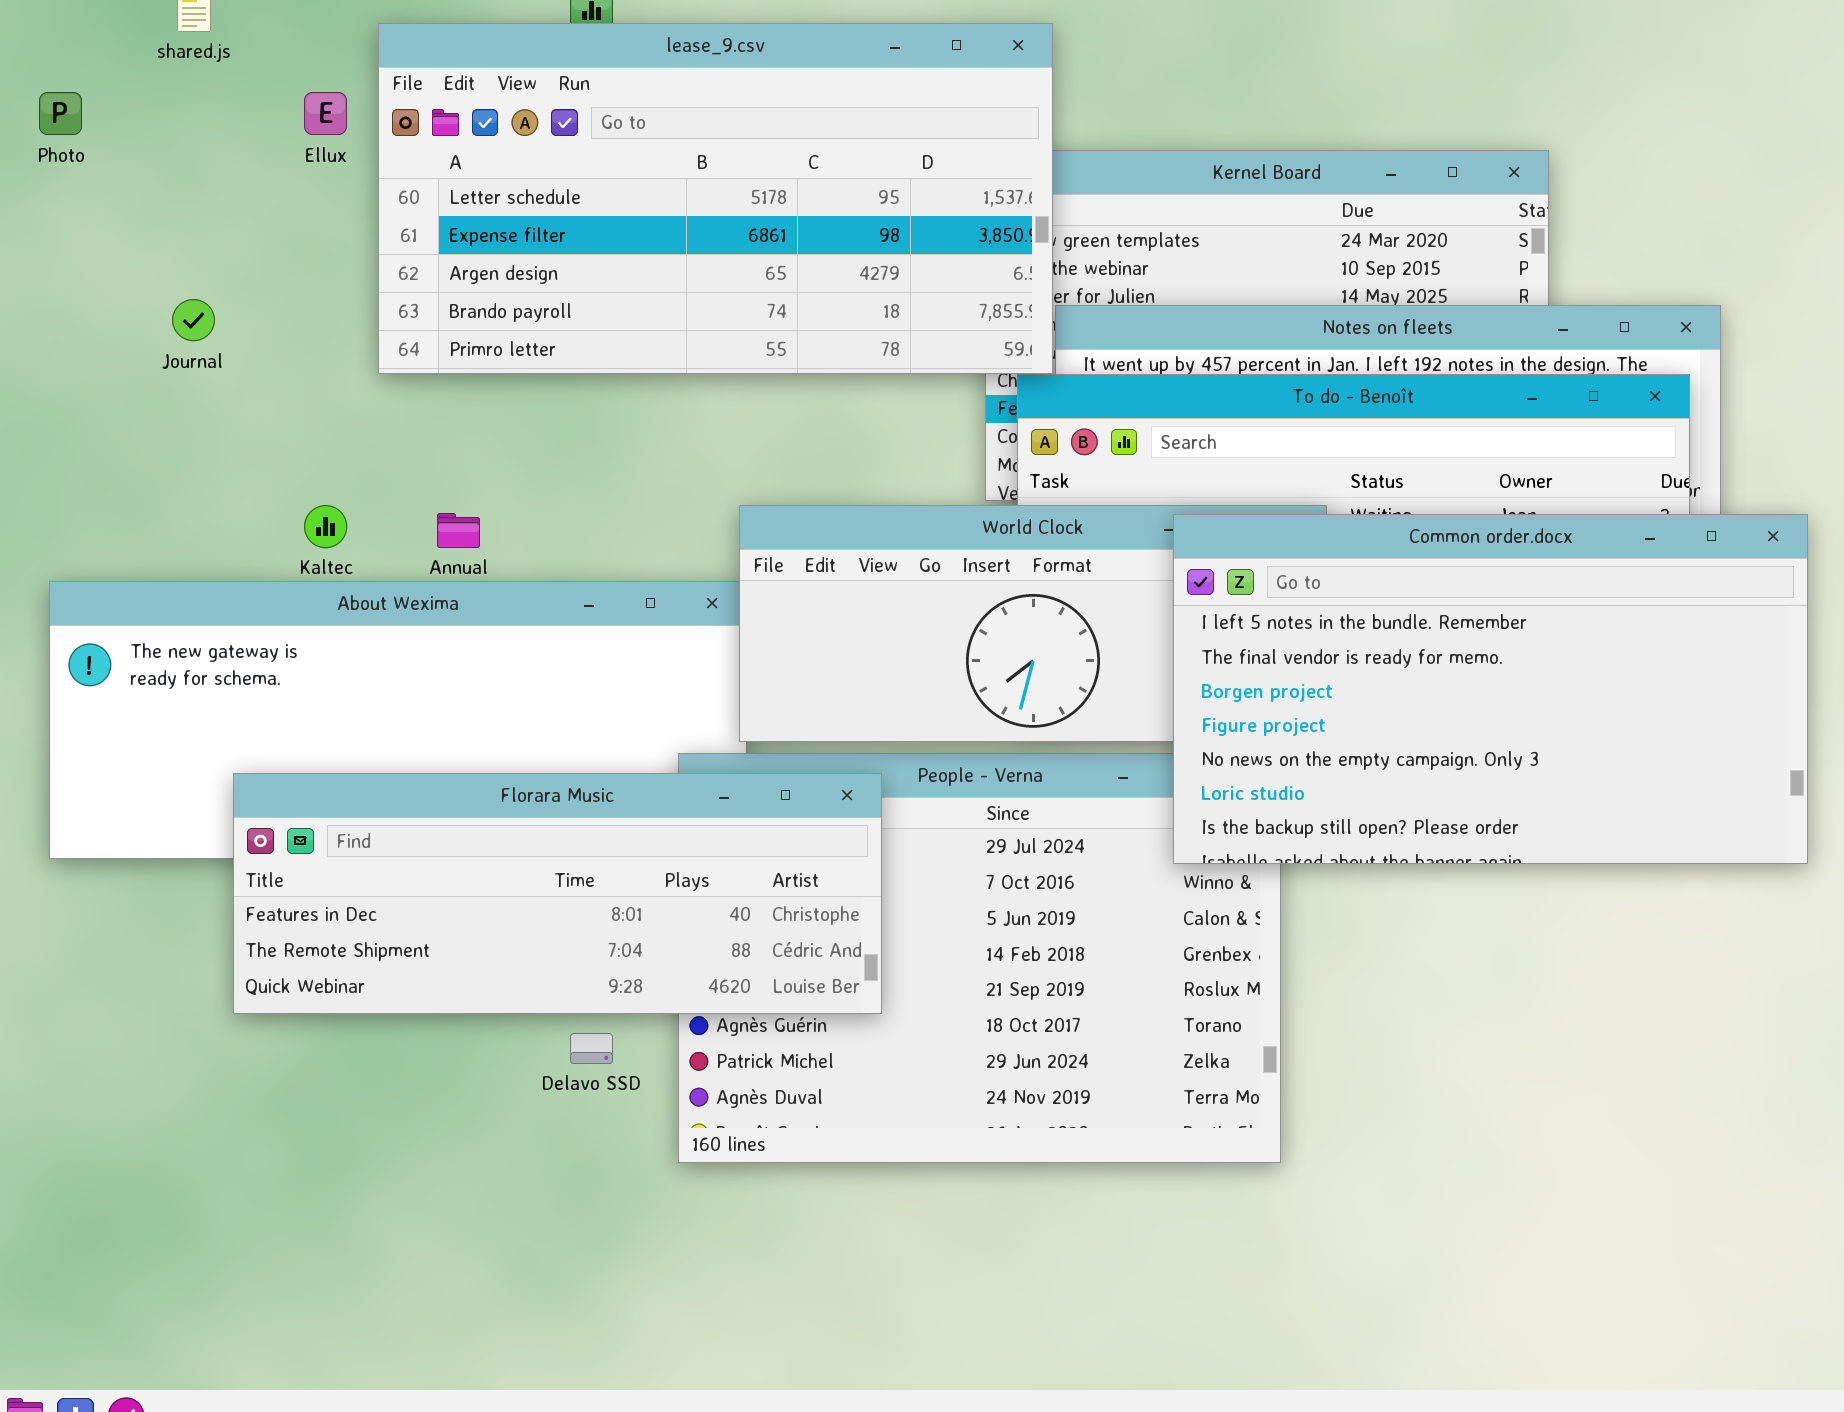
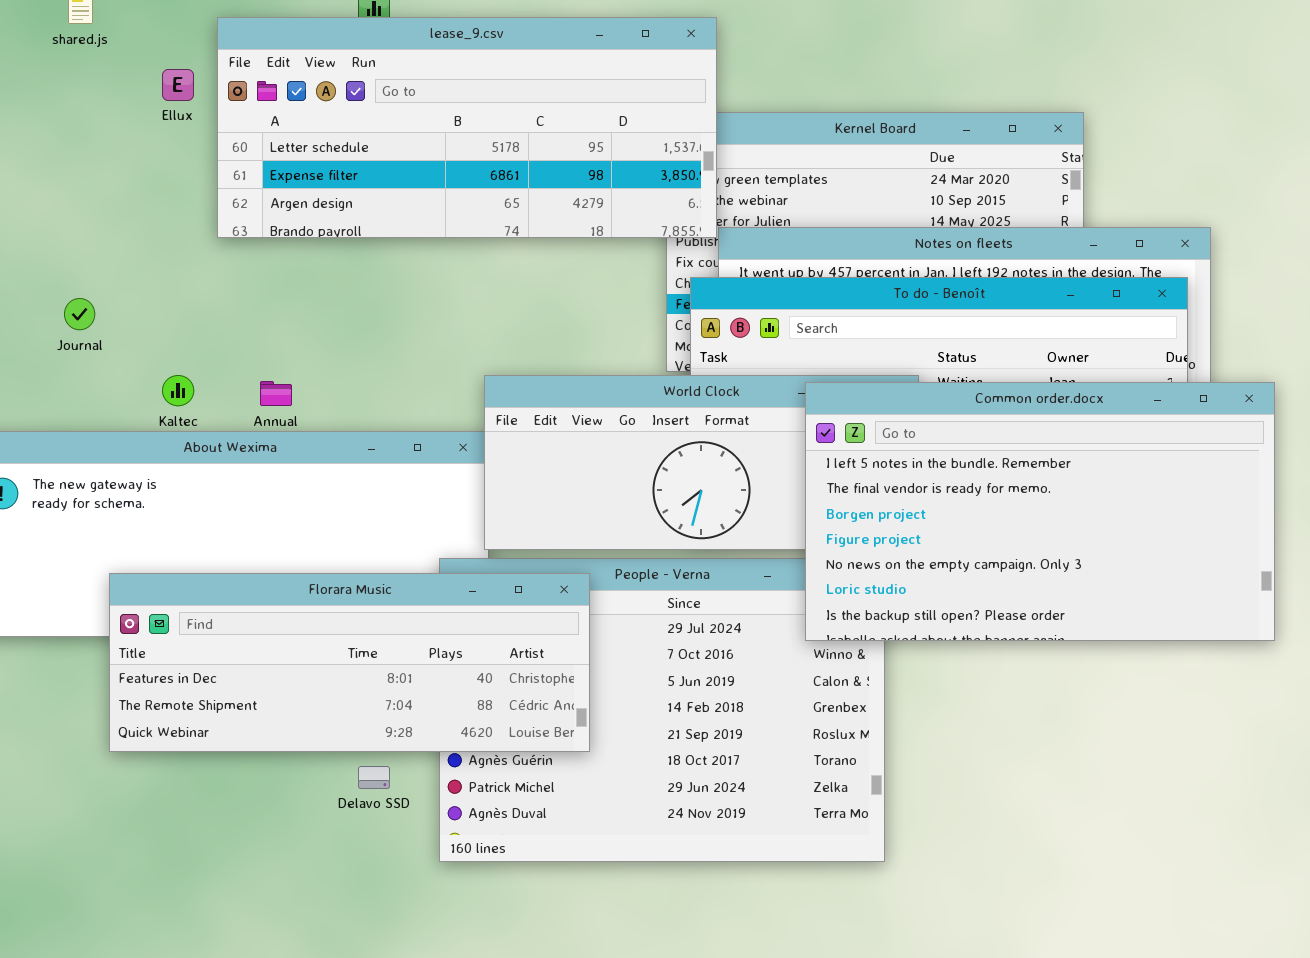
lease_9.csv: [378,23,1053,374] -> [217,17,717,238], resized
Journal: [172,299,215,341] -> [64,298,95,330], moved

